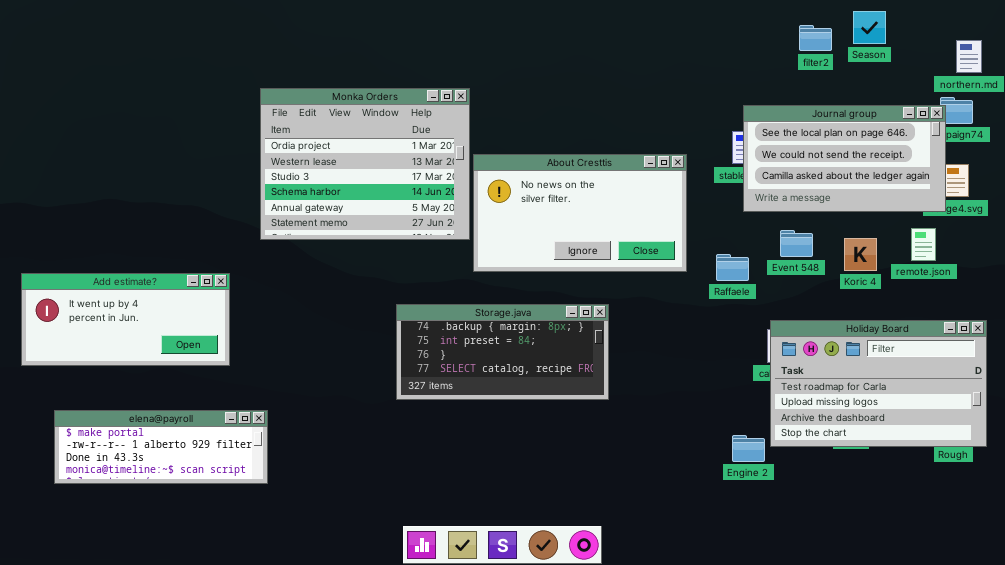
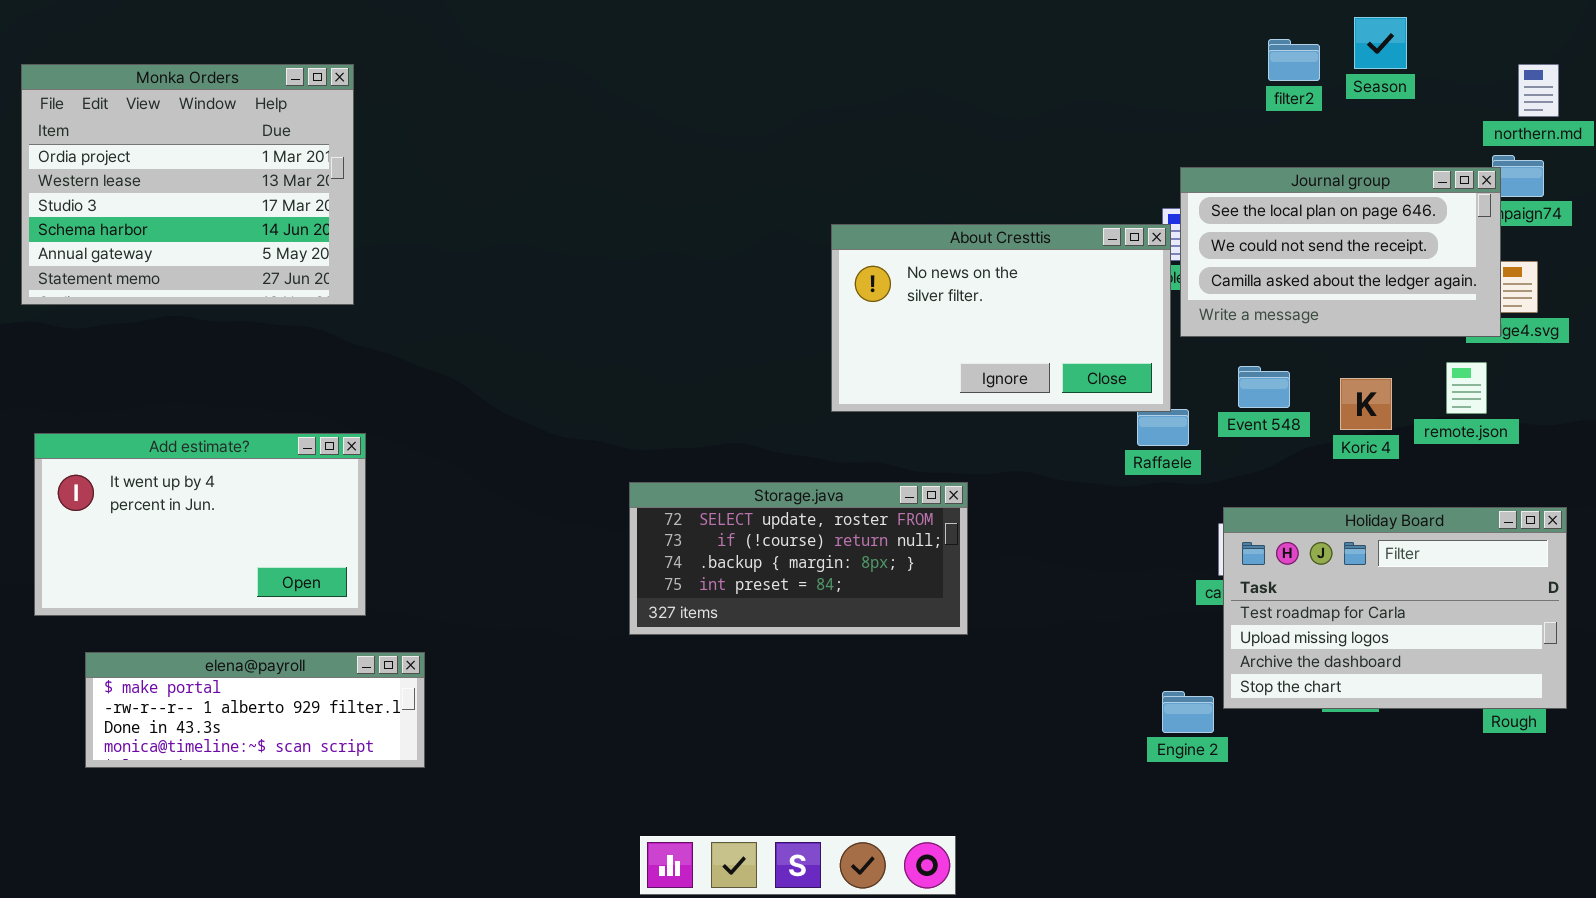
Monka Orders: [260,88,470,240] -> [21,64,354,305], moved
About Cresttis: [473,154,687,272] -> [831,224,1171,412], moved
Add estimate?: [21,273,230,366] -> [34,433,366,616], resized
Storage.java: [396,304,609,400] -> [629,482,968,635], scrolled up 2 rows

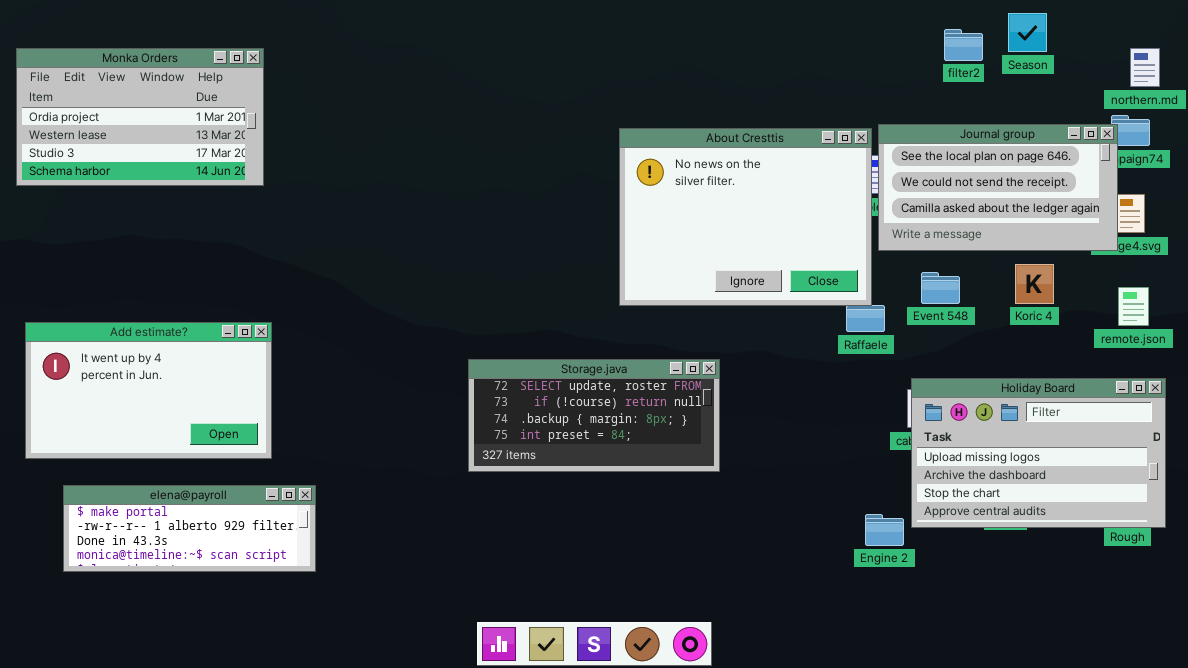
Monka Orders: [21,64,354,305] -> [16,48,264,186], resized
About Cresttis: [831,224,1171,412] -> [619,128,872,306], resized
remote.json: [1446,362,1487,414] -> [1118,287,1149,326], moved
Koric 4: [1340,378,1392,430] -> [1015,264,1054,304], moved
Holiday Board: [1223,507,1567,709] -> [911,378,1166,528], scrolled down 1 row

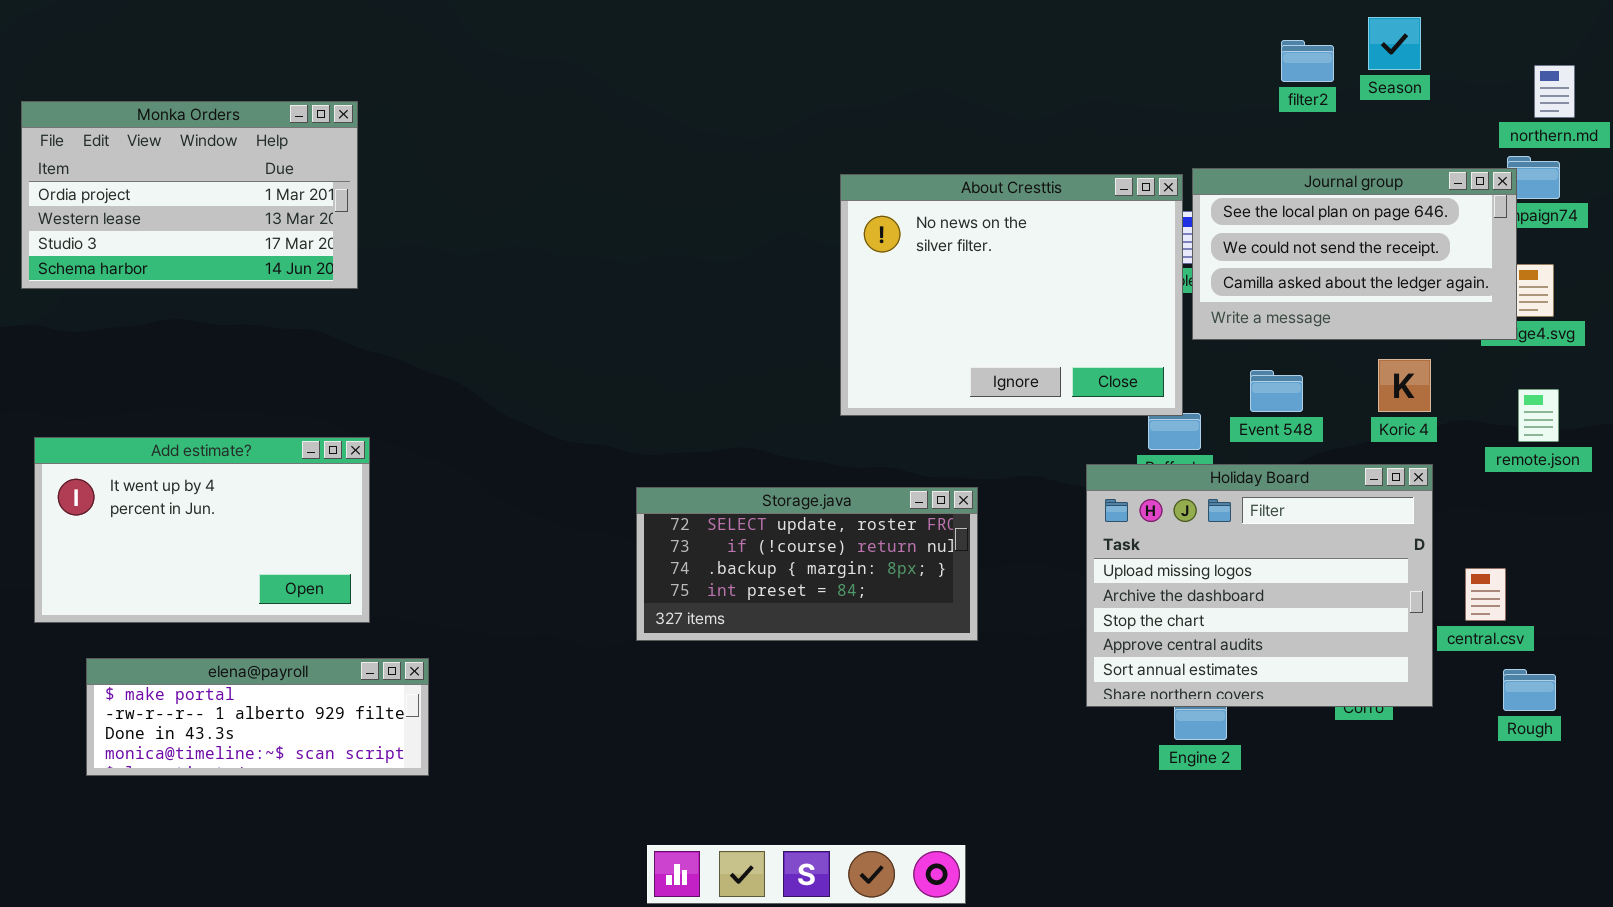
Monka Orders: [16,48,264,186] -> [21,101,358,289], moved
Holiday Board: [911,378,1166,528] -> [1086,464,1433,707], moved, resized

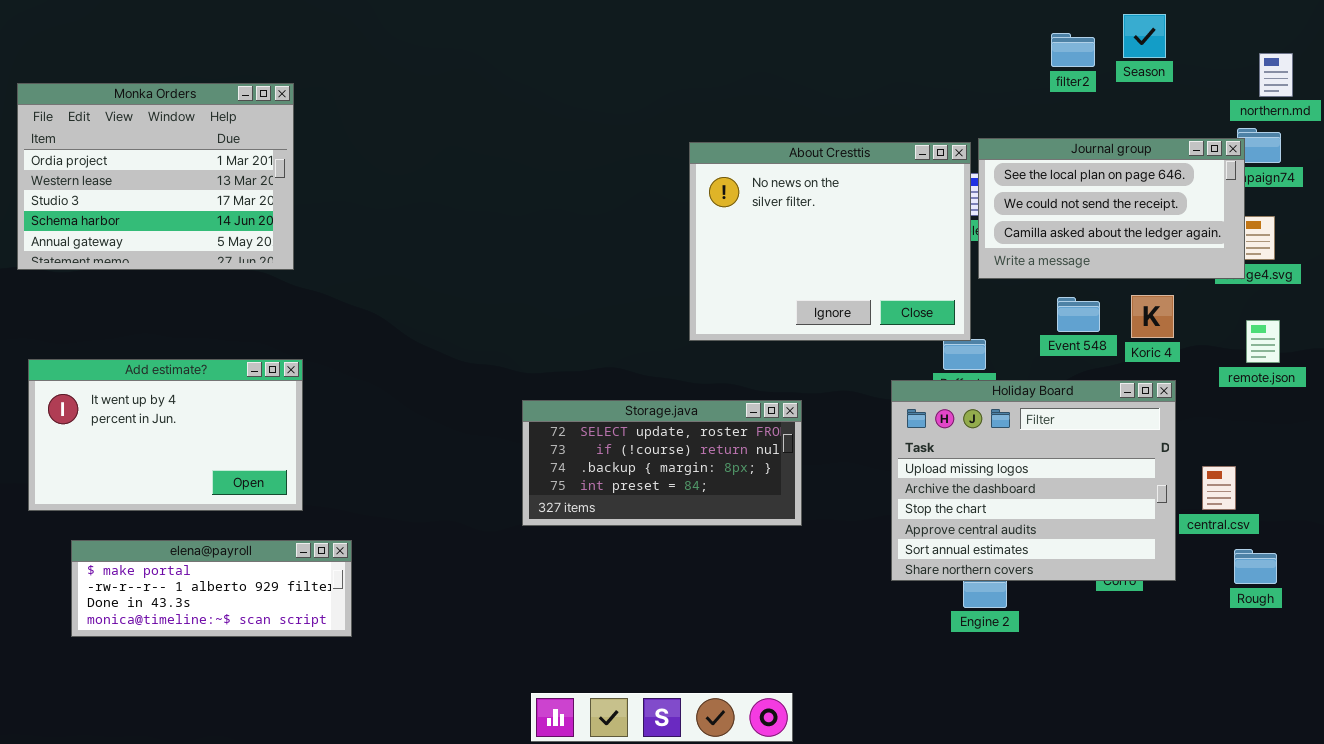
Monka Orders: [21,101,358,289] -> [17,83,294,270], resized
Event 548: [1250,370,1303,412] -> [1057,297,1100,332], moved

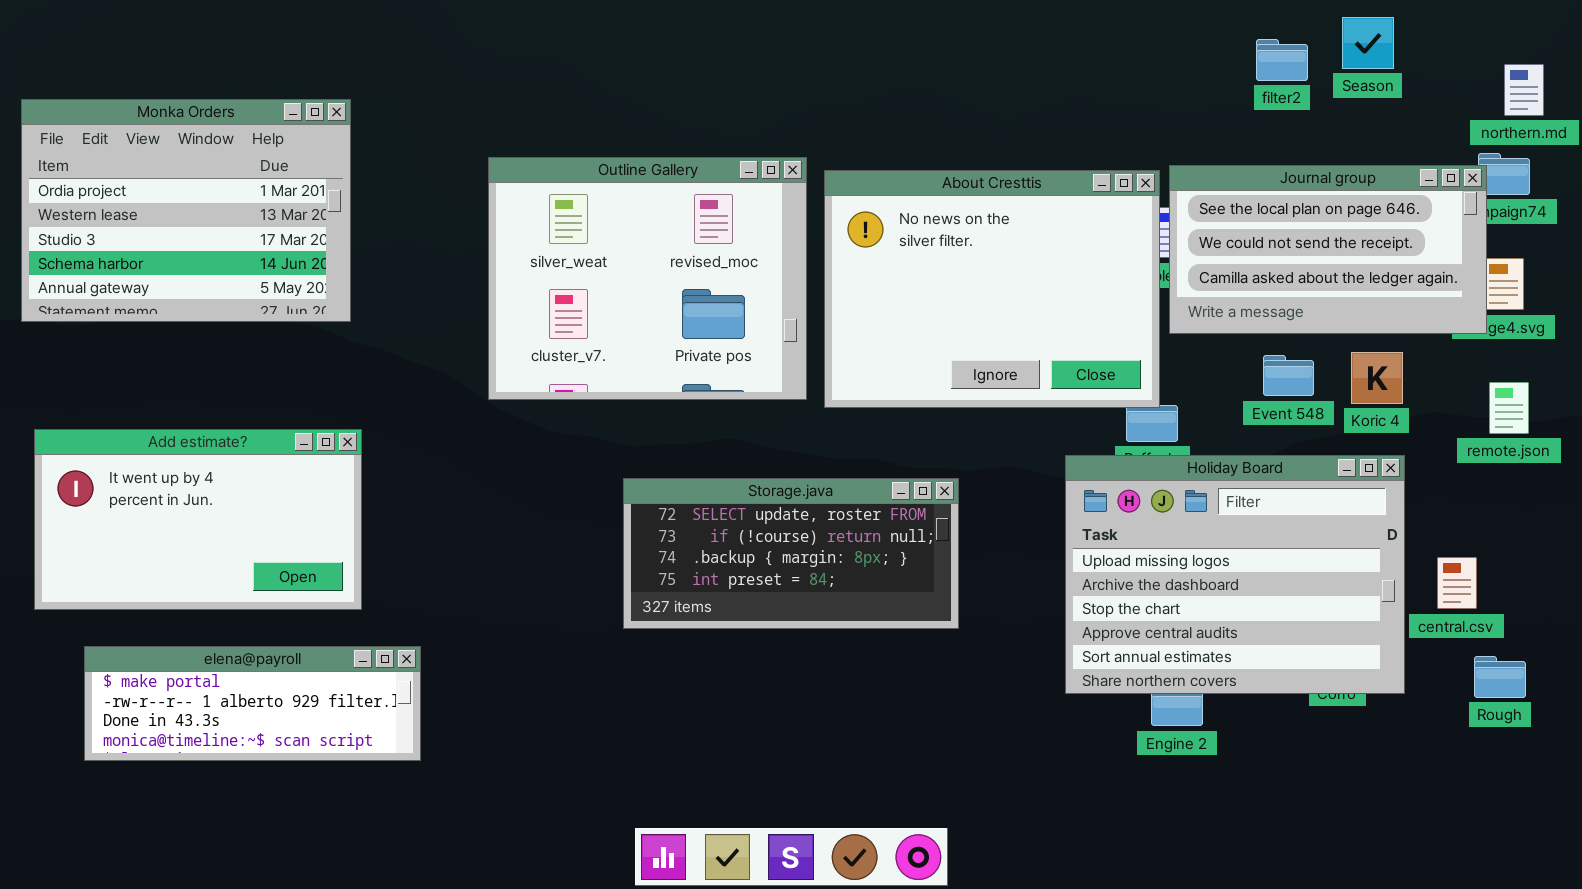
Outline Gallery: none -> [488,157,807,400], opened

